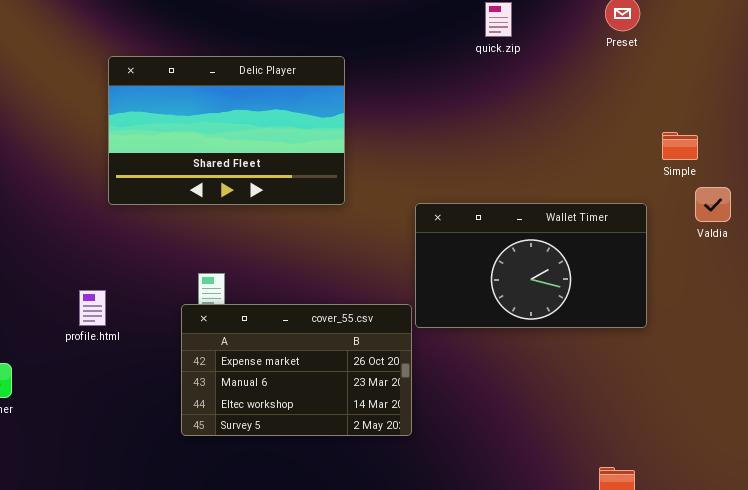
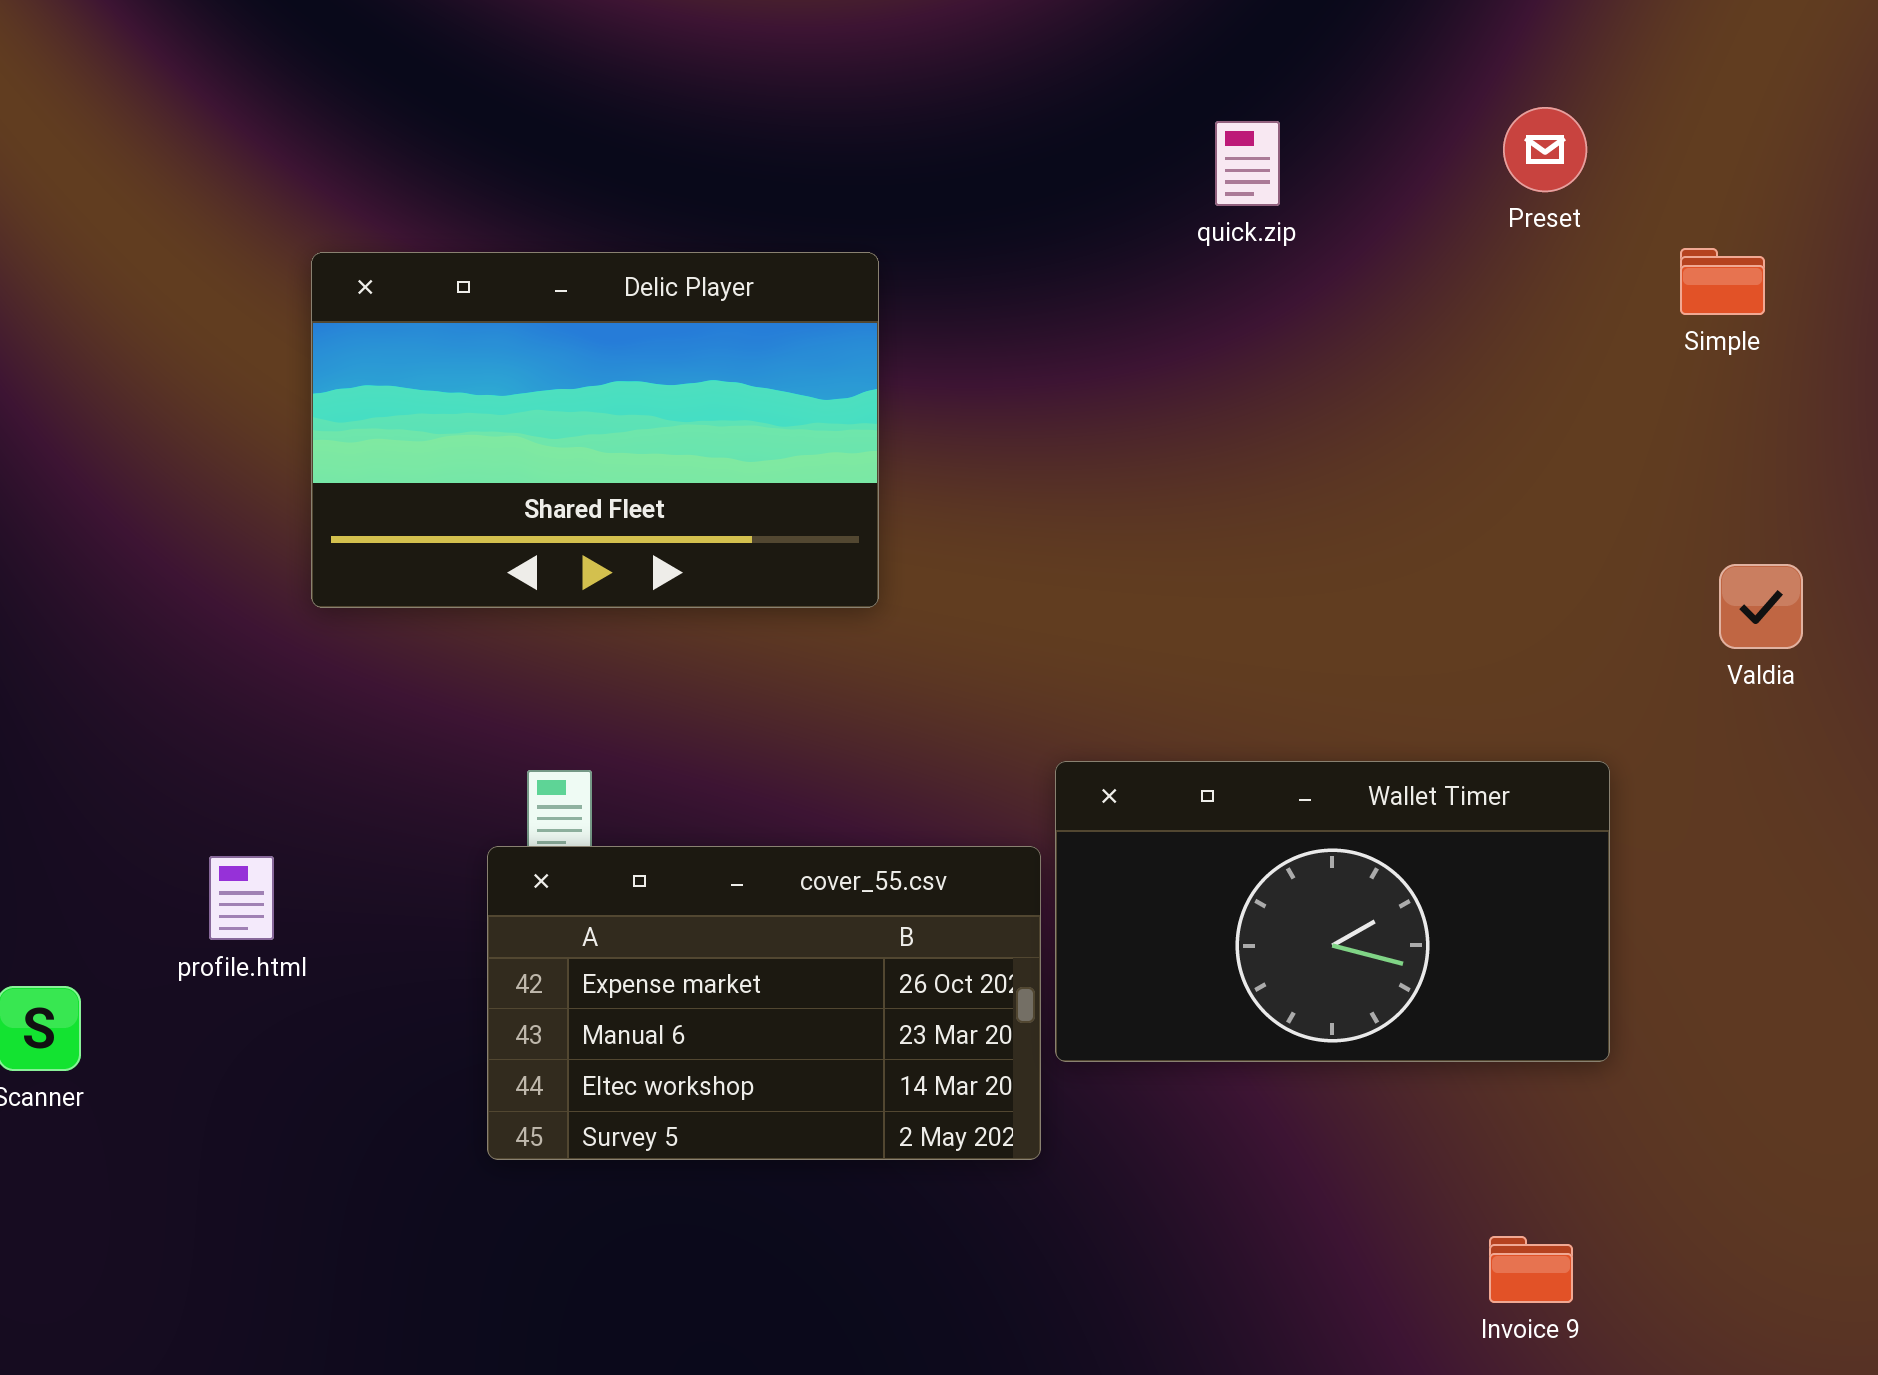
Simple: [662,132,698,160] -> [1680,248,1765,315], moved
Wallet Timer: [415,203,647,328] -> [1055,761,1610,1062], moved
profile.html: [79,290,106,326] -> [209,856,274,940], moved

